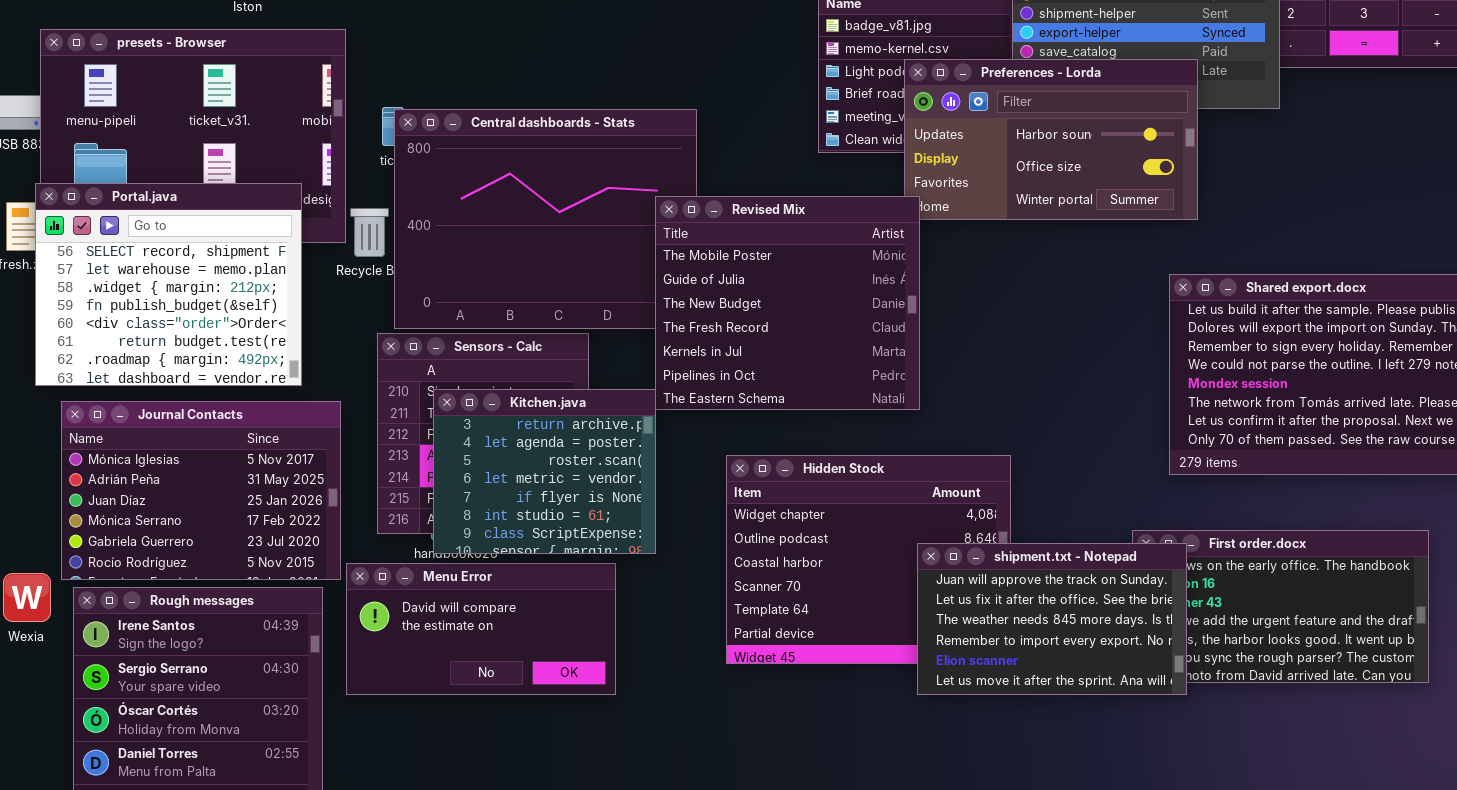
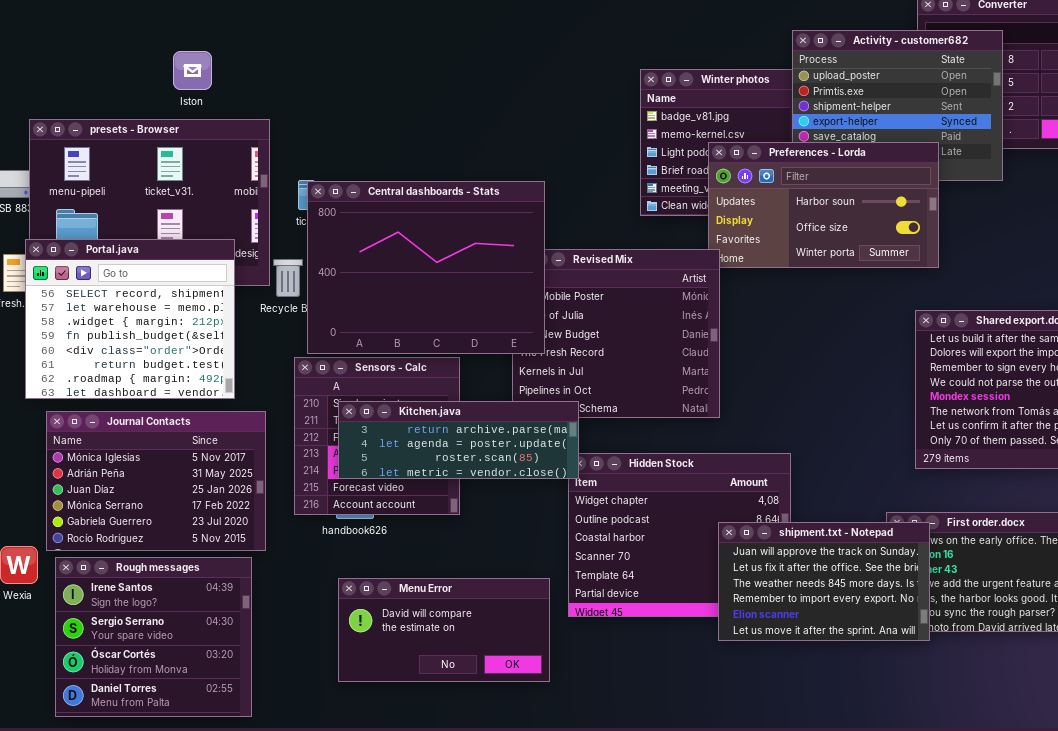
Central dashboards - Stats: [394,109,697,329] -> [307,181,545,354], raised
Kitchen.java: [433,389,656,554] -> [338,401,579,479], resized
Menu Error: [346,563,616,695] -> [338,578,550,682], moved

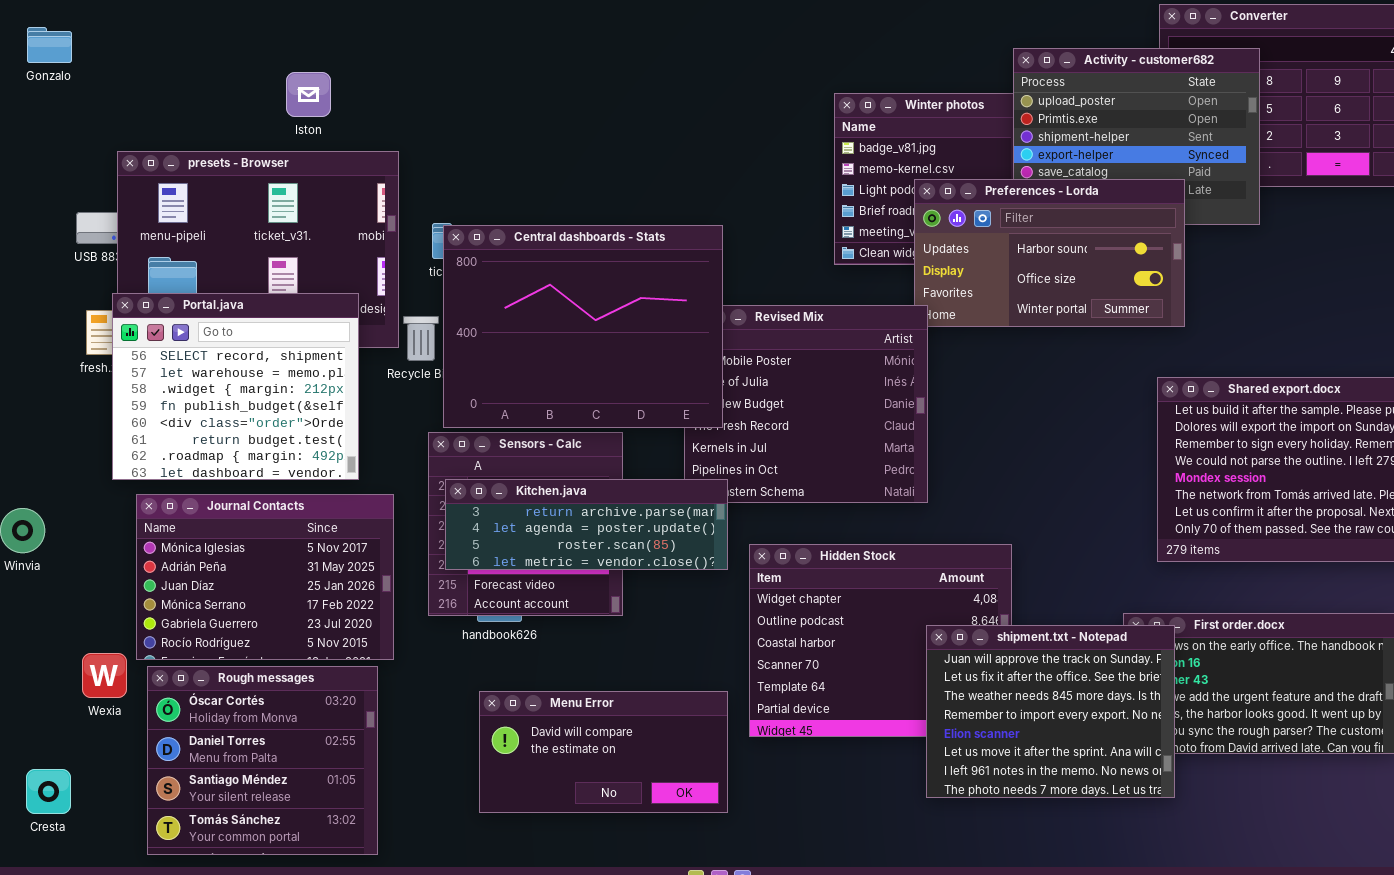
Kitchen.java: [338,401,579,479] -> [445,479,728,570], moved
shipment.txt - Notepad: [718,522,930,641] -> [926,625,1175,798], resized
Rough messages: [55,557,252,717] -> [147,666,378,855], scrolled down 2 rows

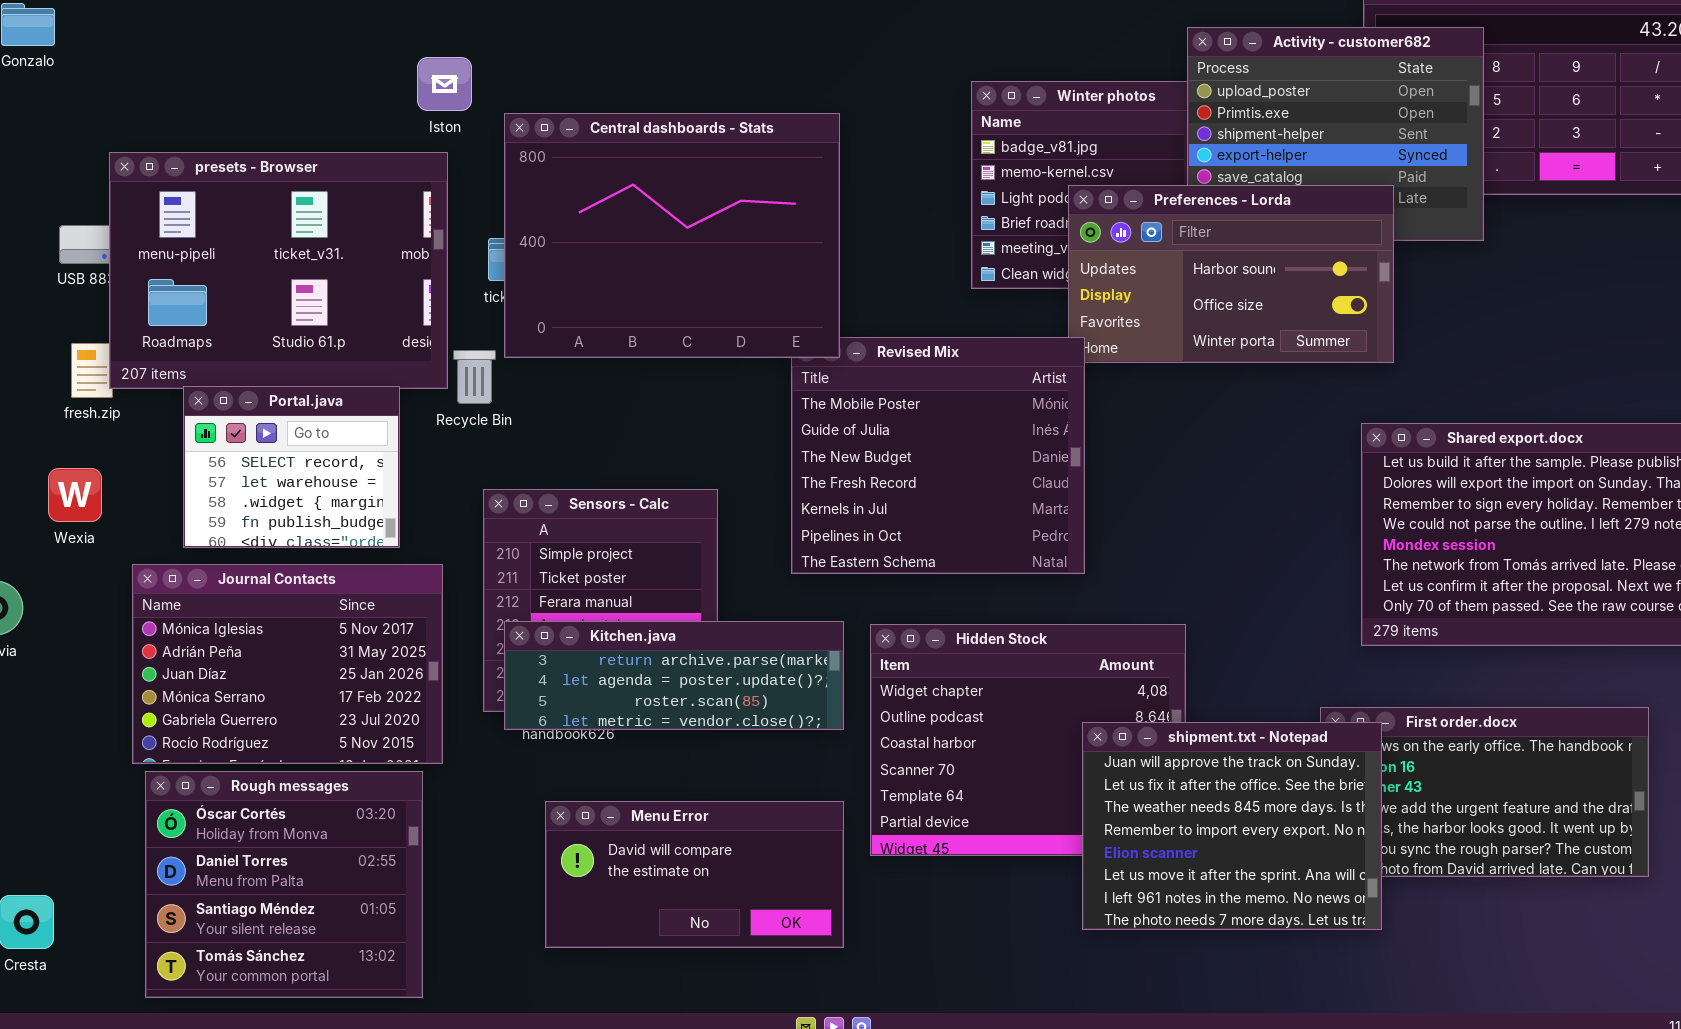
Iston: [286,72,331,117] -> [417,57,472,111], moved
Central dashboards - Stats: [443,225,723,428] -> [504,113,840,358], moved
Portal.java: [112,293,359,480] -> [183,386,400,548], resized
Kitchen.java: [445,479,728,570] -> [504,621,844,730], moved
Wexia: [82,653,127,698] -> [48,468,102,522], moved

